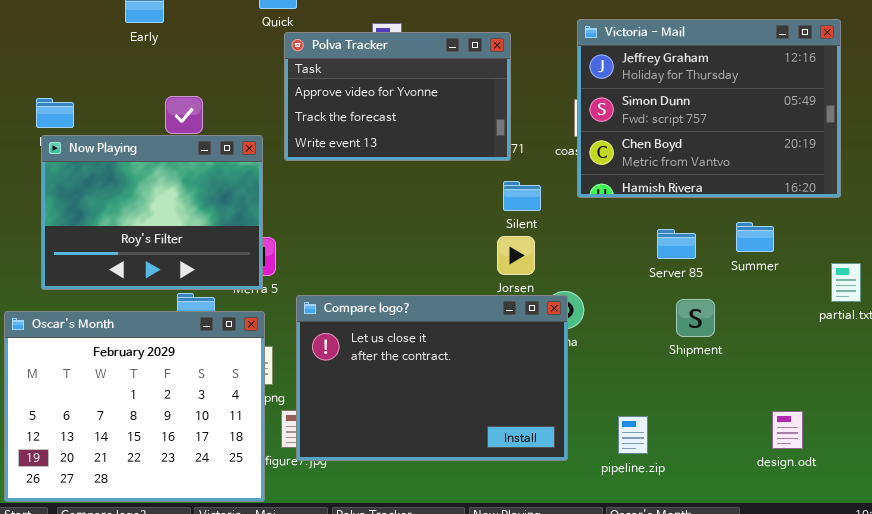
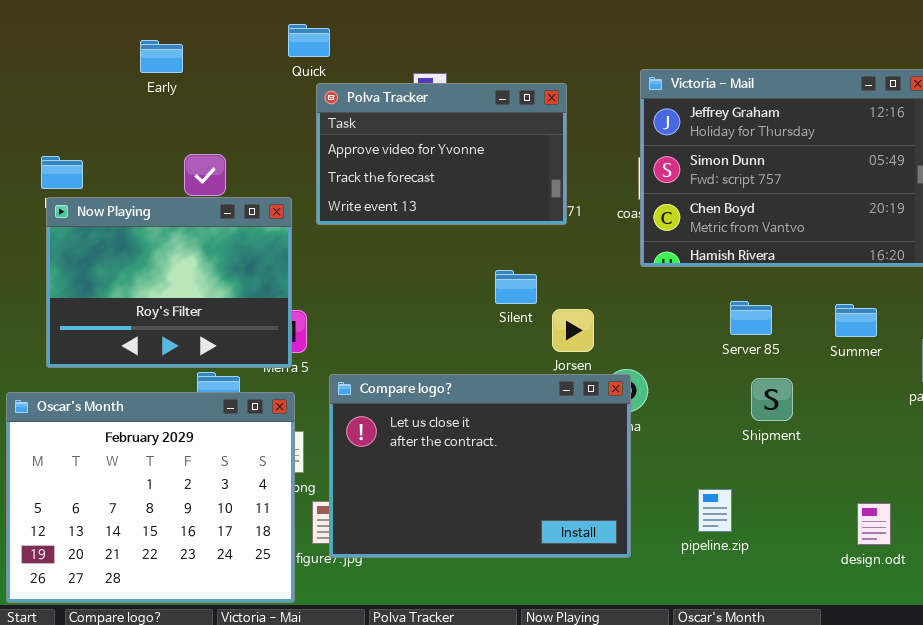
Silent: [503,181,541,211] -> [495,270,537,304], moved
Summer: [736,222,774,252] -> [835,304,877,337], moved
pipeline.zip: [618,416,648,454] -> [698,489,732,532], moved

